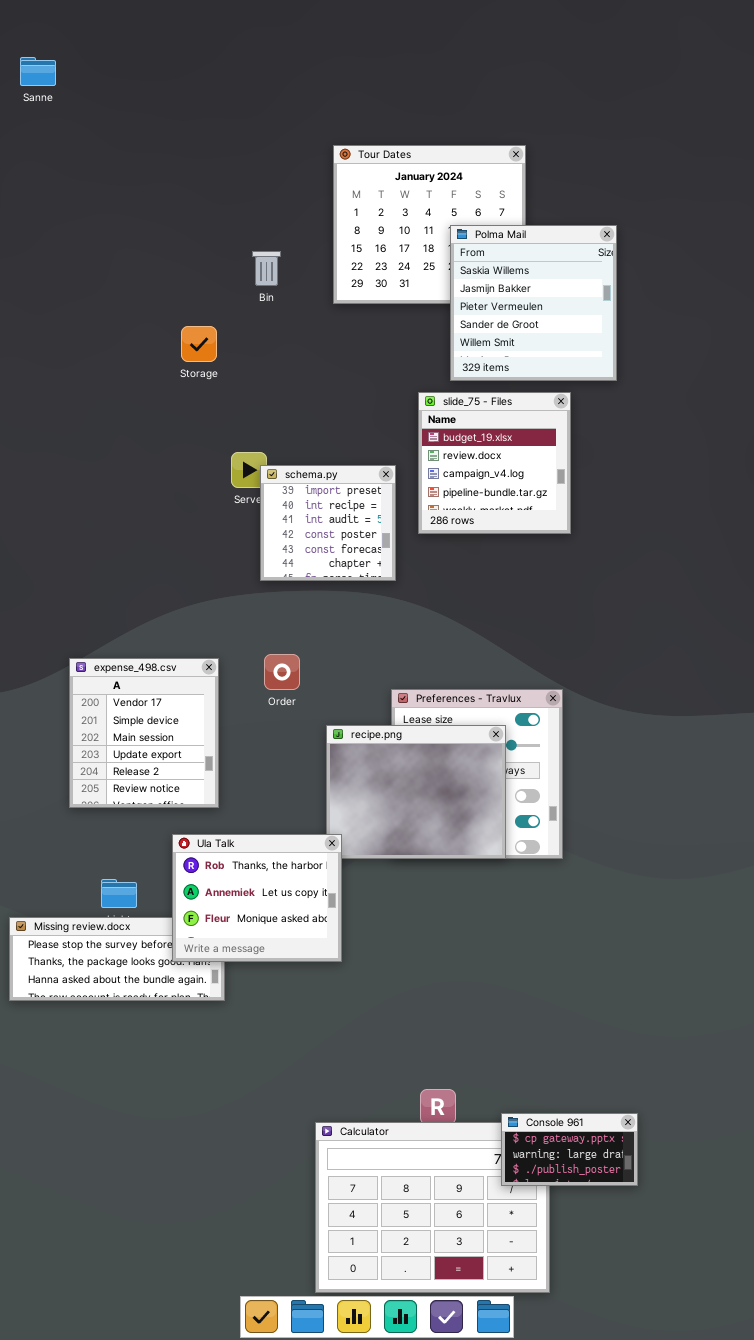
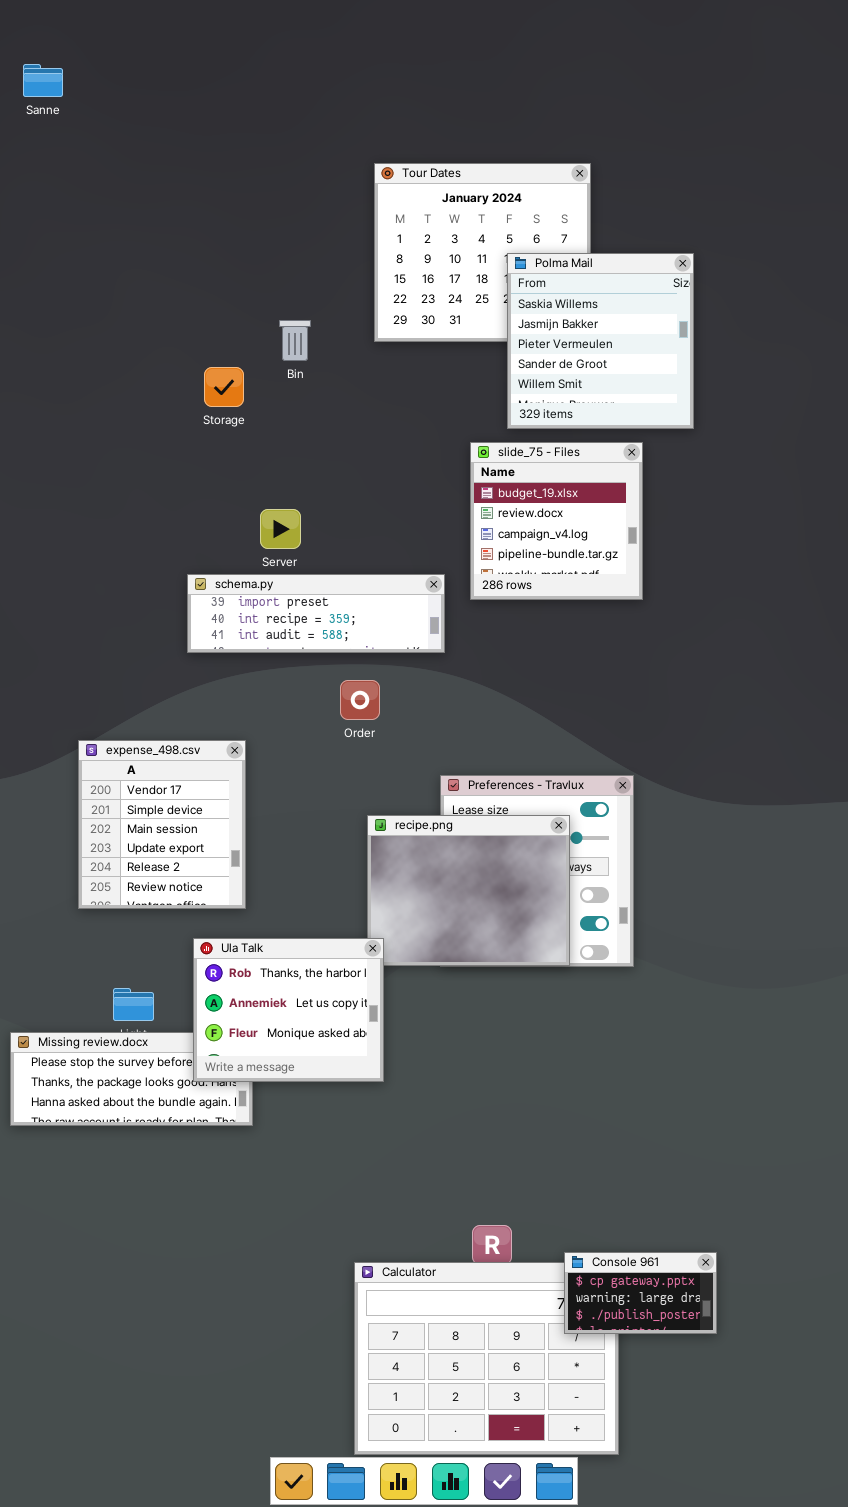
Bin: [252,251,281,286] -> [279,320,311,361], moved
schema.py: [260,465,396,581] -> [187,574,445,653], resized
Order: [264,654,300,690] -> [340,680,380,720], moved

